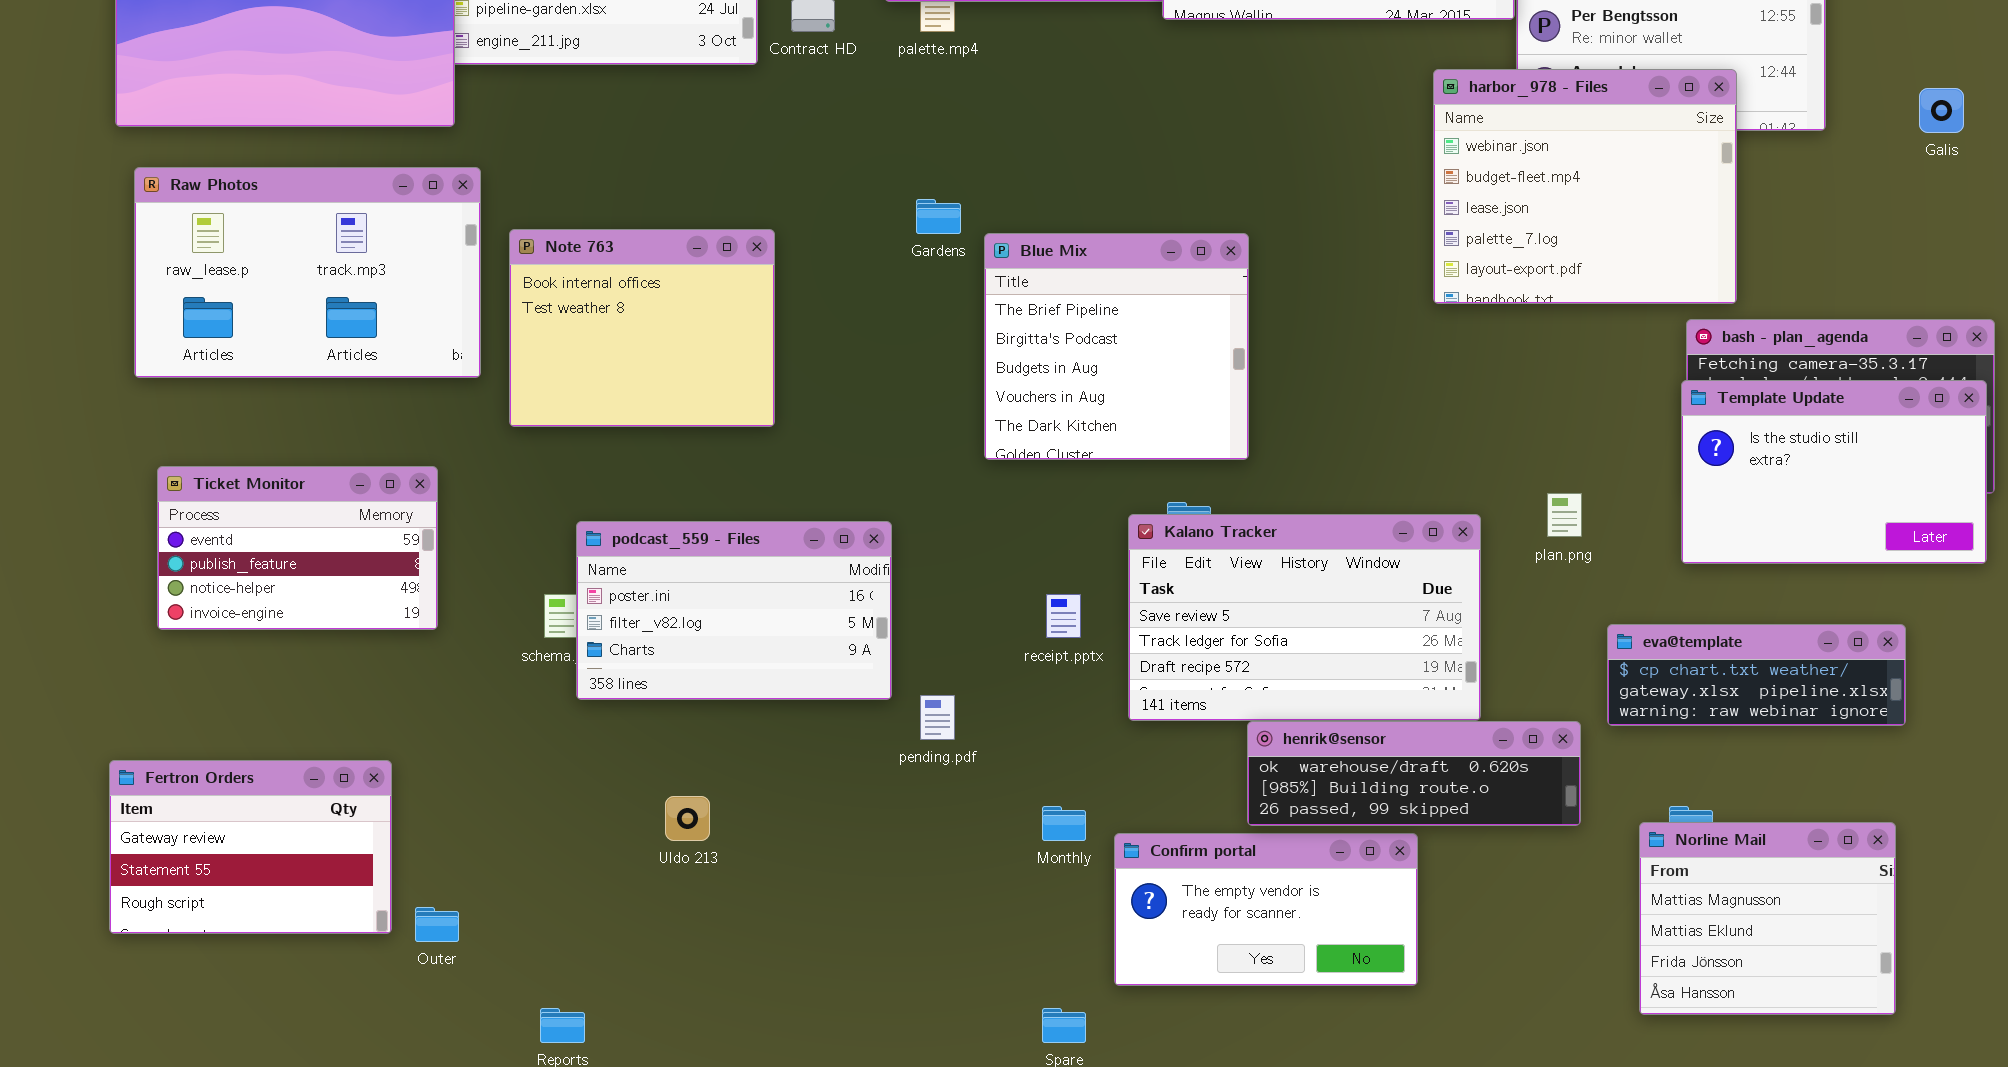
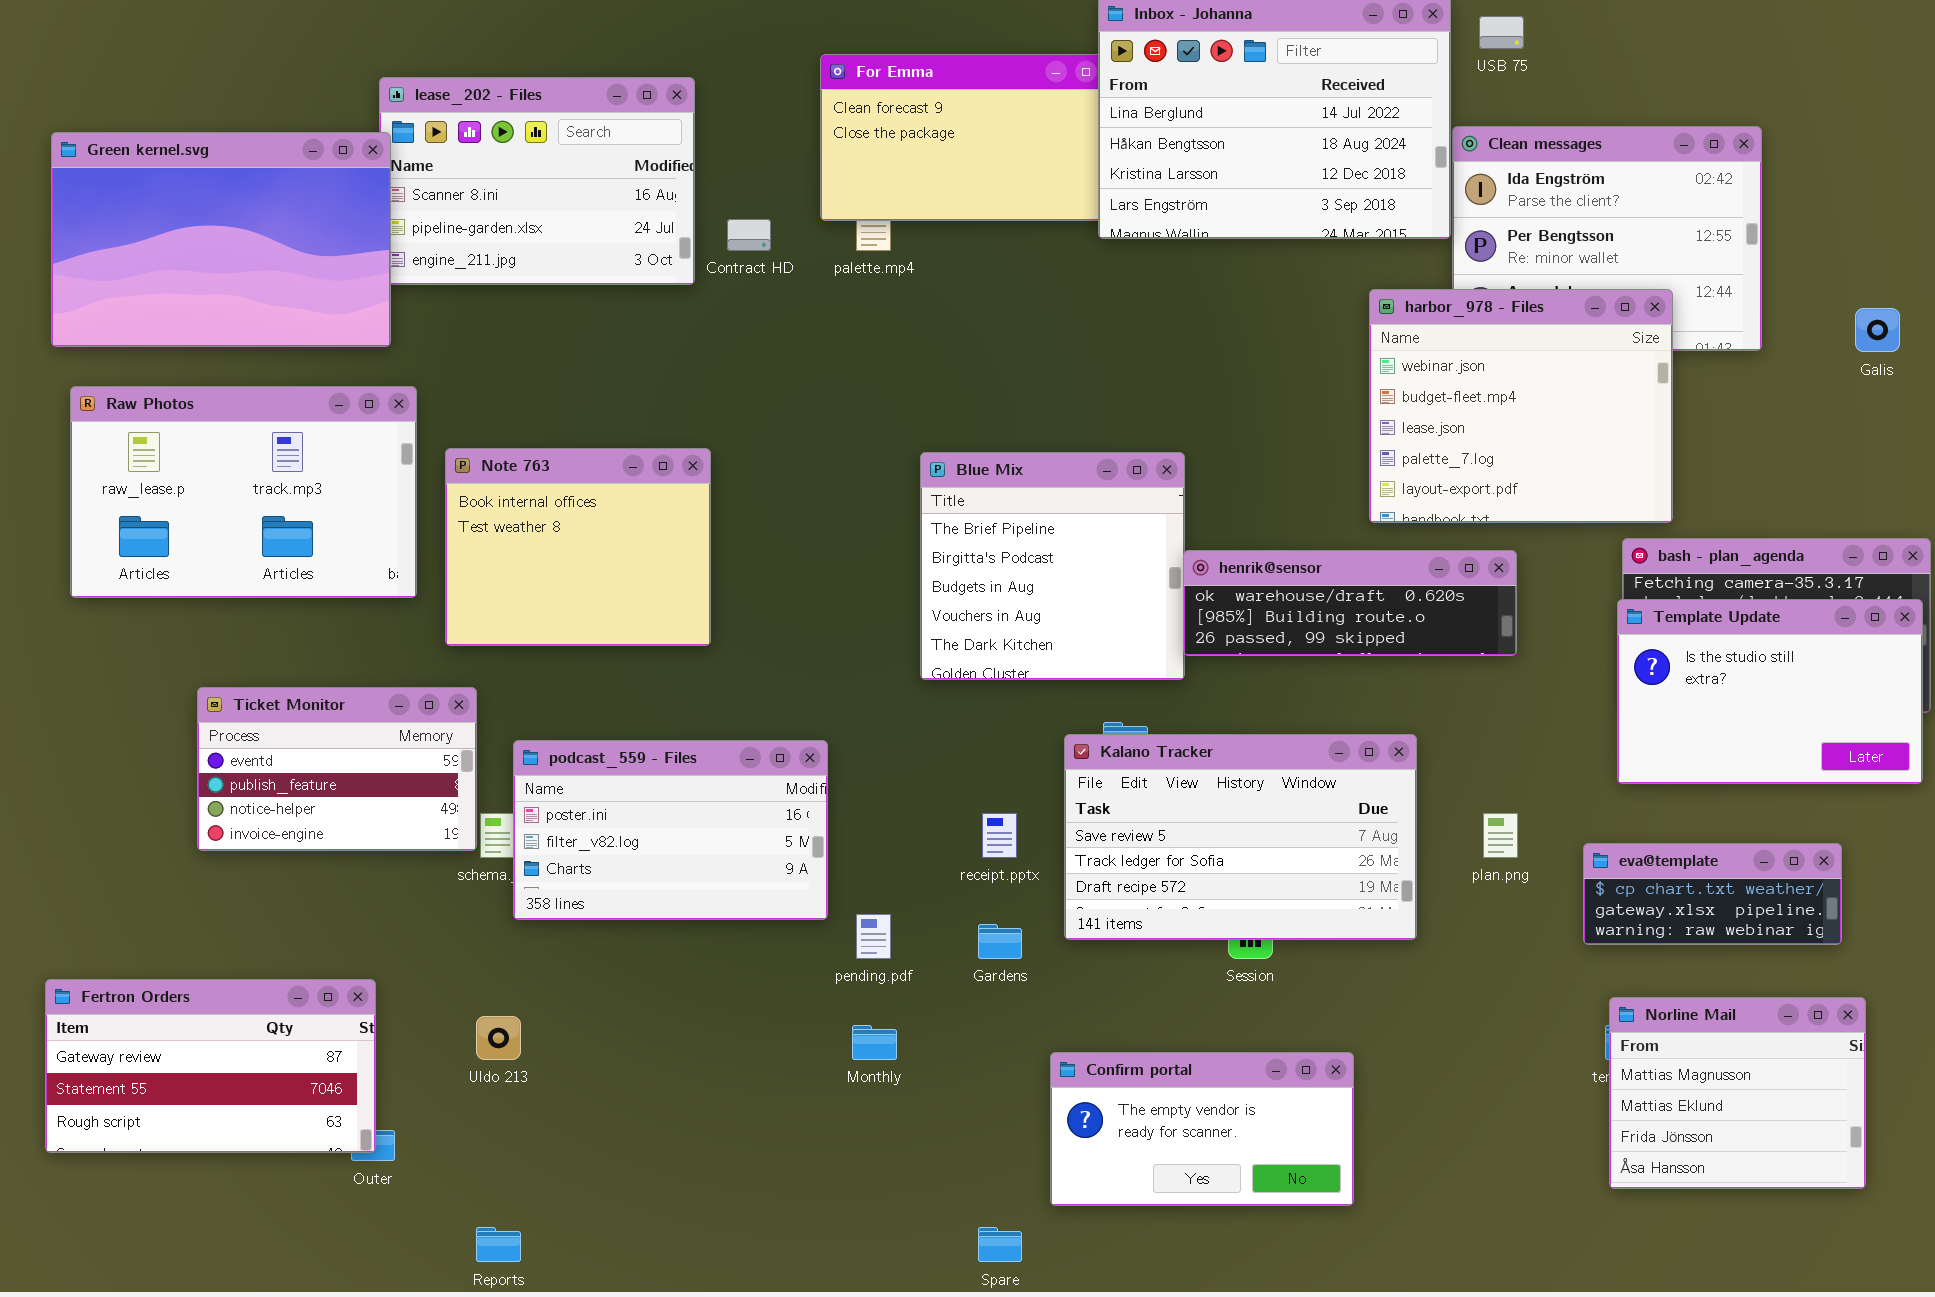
Gardens: [916,199,961,234] -> [978,924,1022,959], moved
Ticket Monitor: [157,466,438,630] -> [197,687,477,851], moved
plan.png: [1547,493,1582,537] -> [1483,813,1518,858], moved
eva@template: [1607,624,1906,726] -> [1583,843,1842,945], resized
henrik@sensor: [1247,721,1581,826] -> [1183,550,1517,656], moved
Fertron Orders: [109,760,392,934] -> [45,979,376,1153], resized
Uldo 213: [665,796,710,841] -> [476,1016,521,1060], moved
Monthly: [1042,806,1086,841] -> [852,1025,897,1060], moved
Norline Mail: [1639,822,1896,1015] -> [1609,997,1866,1189], moved

